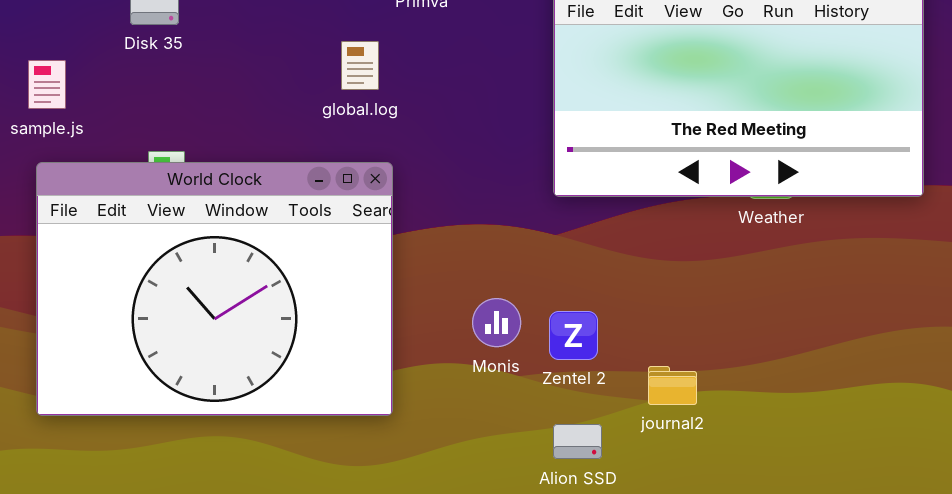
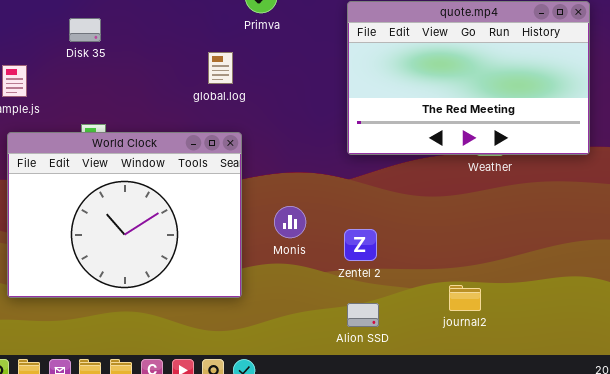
Monis: [472,298,521,347] -> [274,206,306,238], moved
journal2: [648,366,697,405] -> [449,285,481,311], moved

